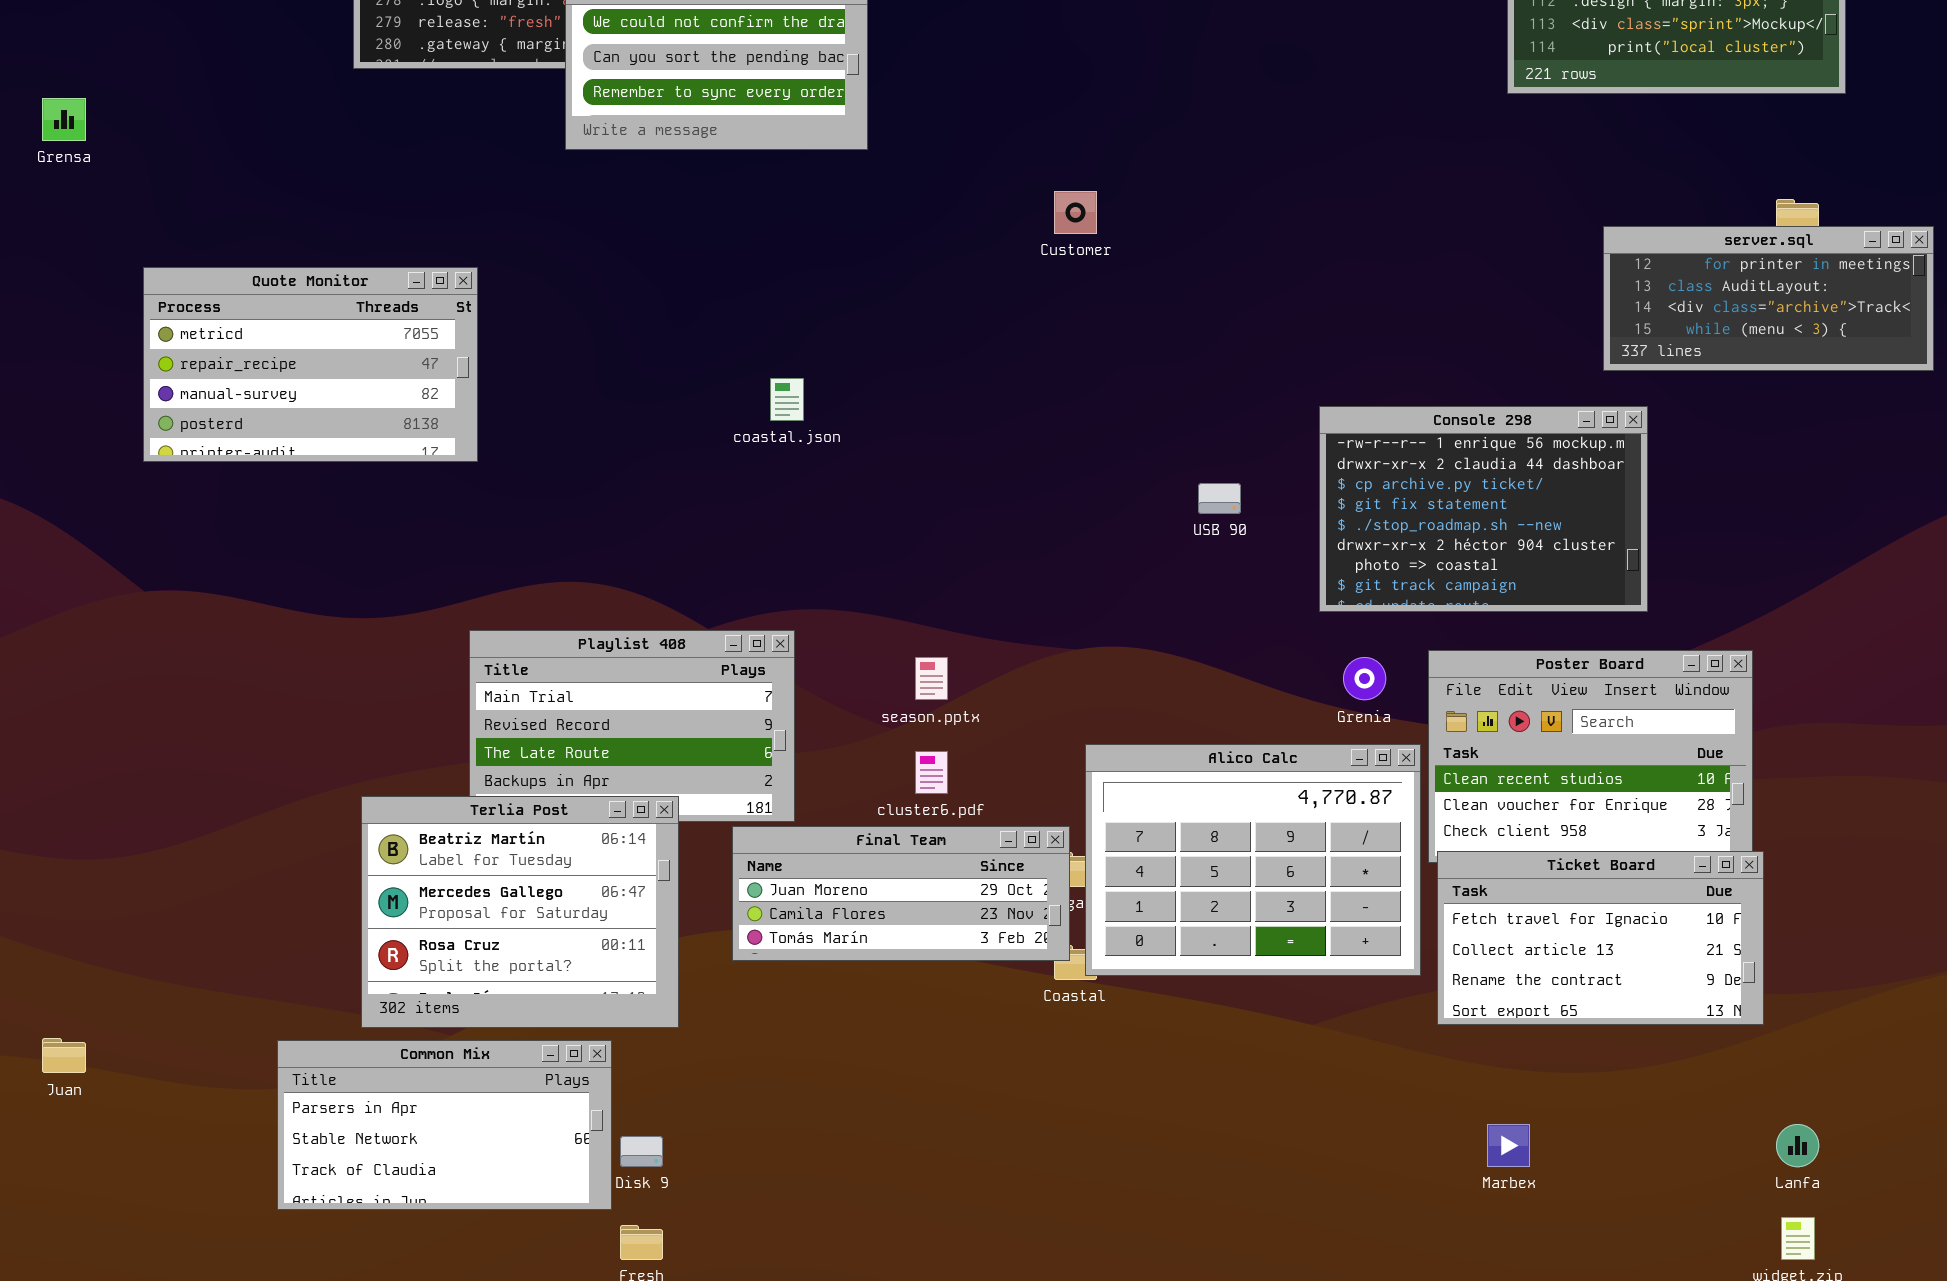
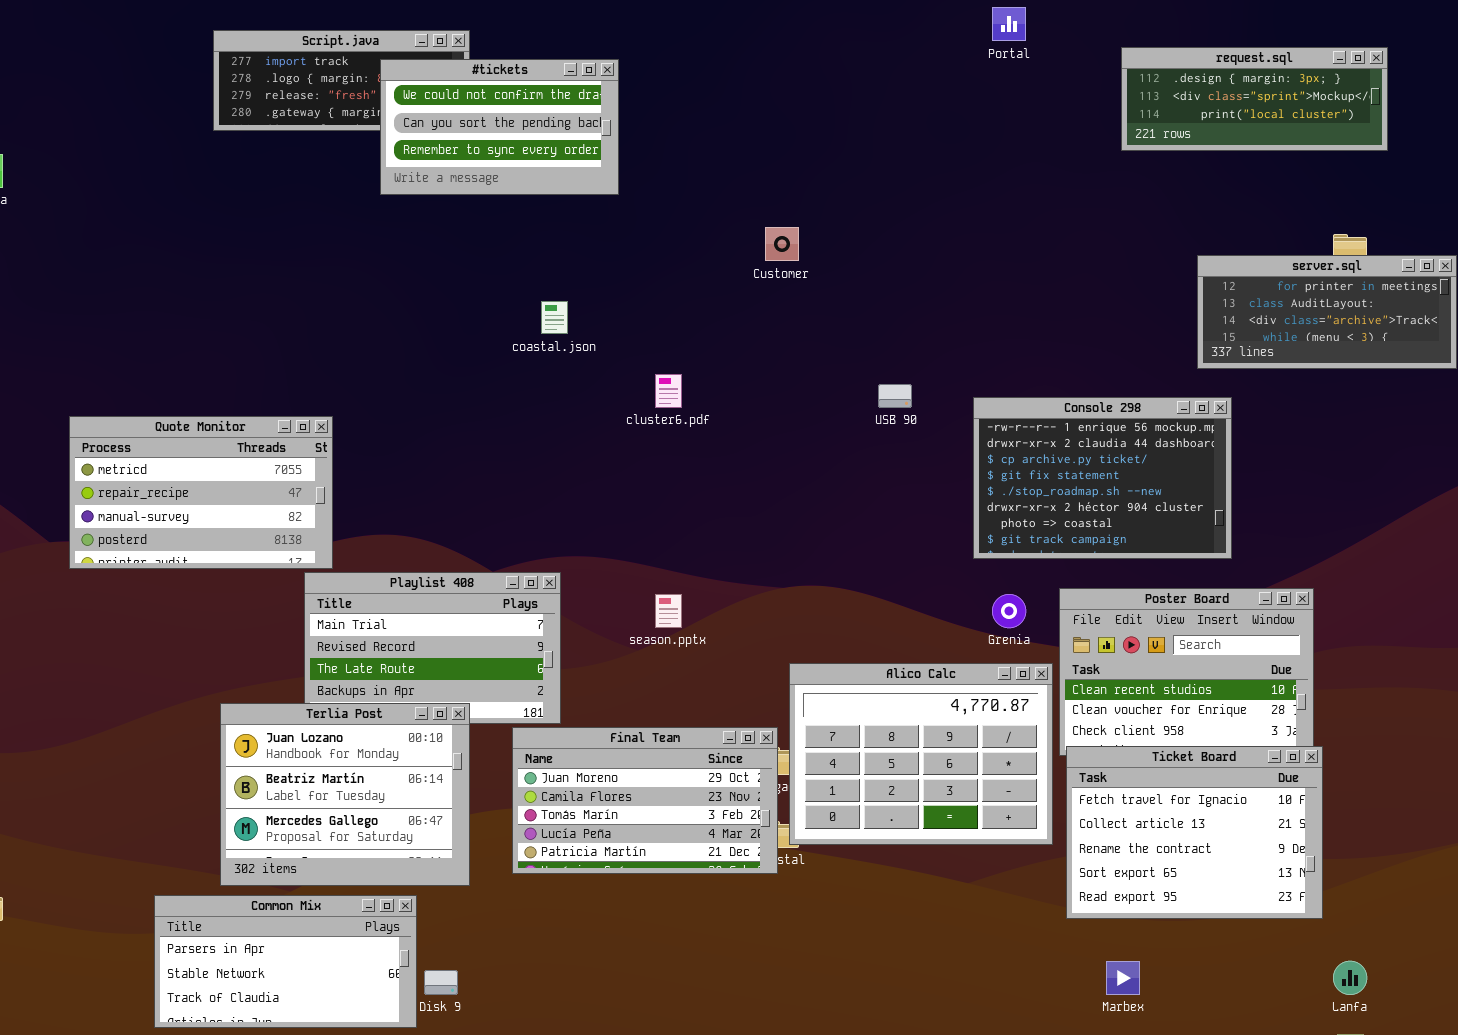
Quote Monitor: [143,267,478,462] -> [69,416,333,569], moved
coastal.json: [770,378,804,421] -> [541,301,568,334], moved
USB 90: [1198,483,1241,514] -> [878,384,912,408], moved
cluster6.pdf: [915,751,948,794] -> [655,374,682,408], moved
Terlia Post: [361,796,679,1028] -> [220,703,470,886], scrolled up 1 row
Final Team: [732,826,1070,961] -> [512,727,778,874], resized
Ticket Board: [1437,851,1764,1025] -> [1066,746,1323,919], resized

